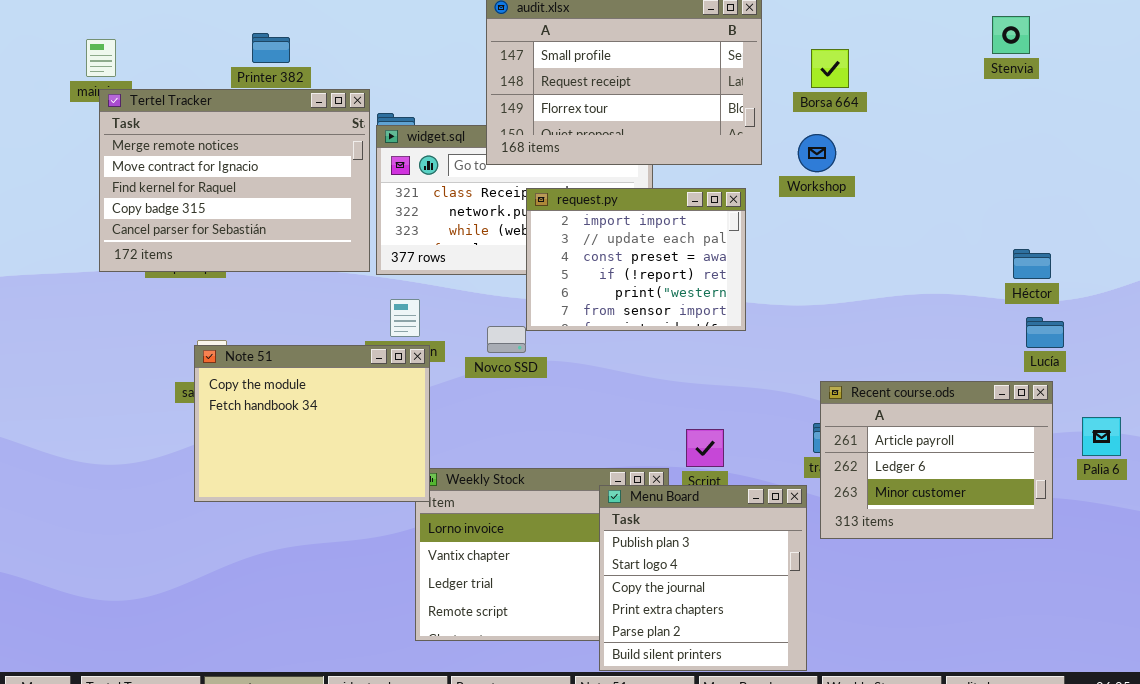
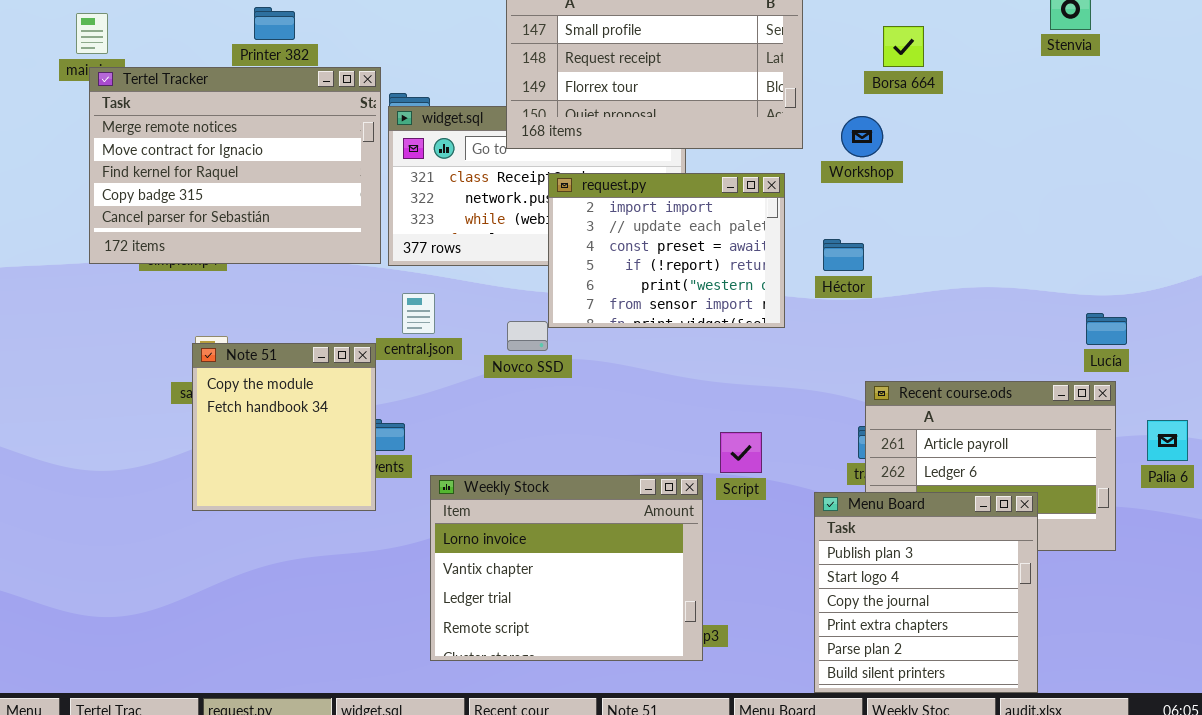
Borsa 664: [811,49,849,88] -> [883,26,924,67], moved
Héctor: [1013,249,1051,279] -> [823,239,864,271], moved
Note 51: [194,345,430,502] -> [192,343,376,511], resized
Menu Board: [599,485,807,671] -> [814,492,1038,693], moved

